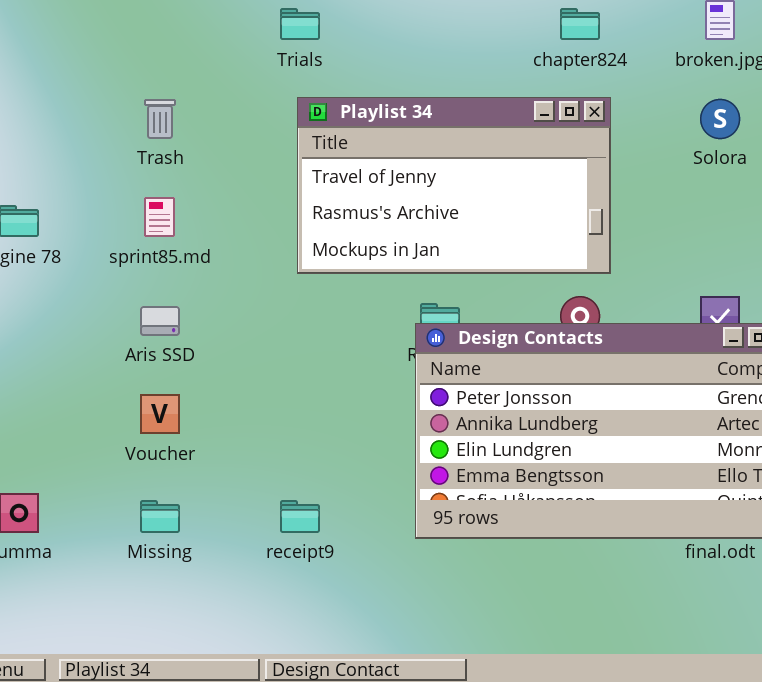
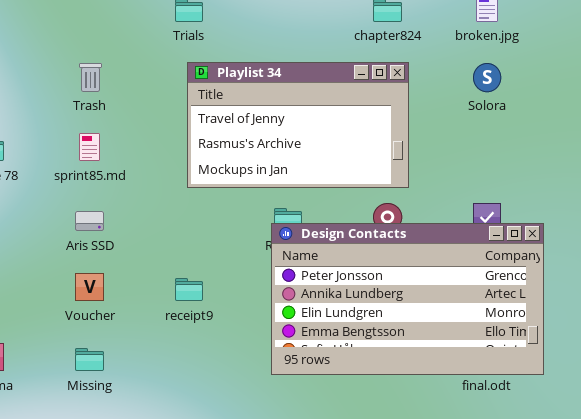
receipt9: [280,500,320,533] -> [175,278,203,301], moved

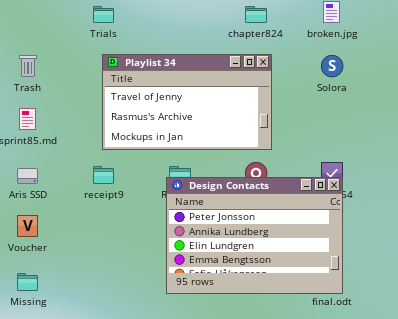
Design Contacts: [271,223,544,375] -> [166,177,343,294], resized
receipt9: [175,278,203,301] -> [93,166,114,184], moved

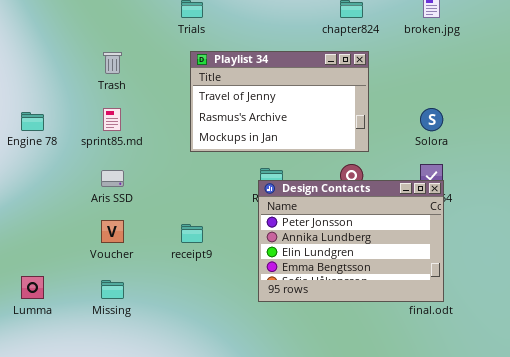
Solora: [321,55,343,77] -> [420,108,443,131], moved
receipt9: [93,166,114,184] -> [181,224,203,243], moved

